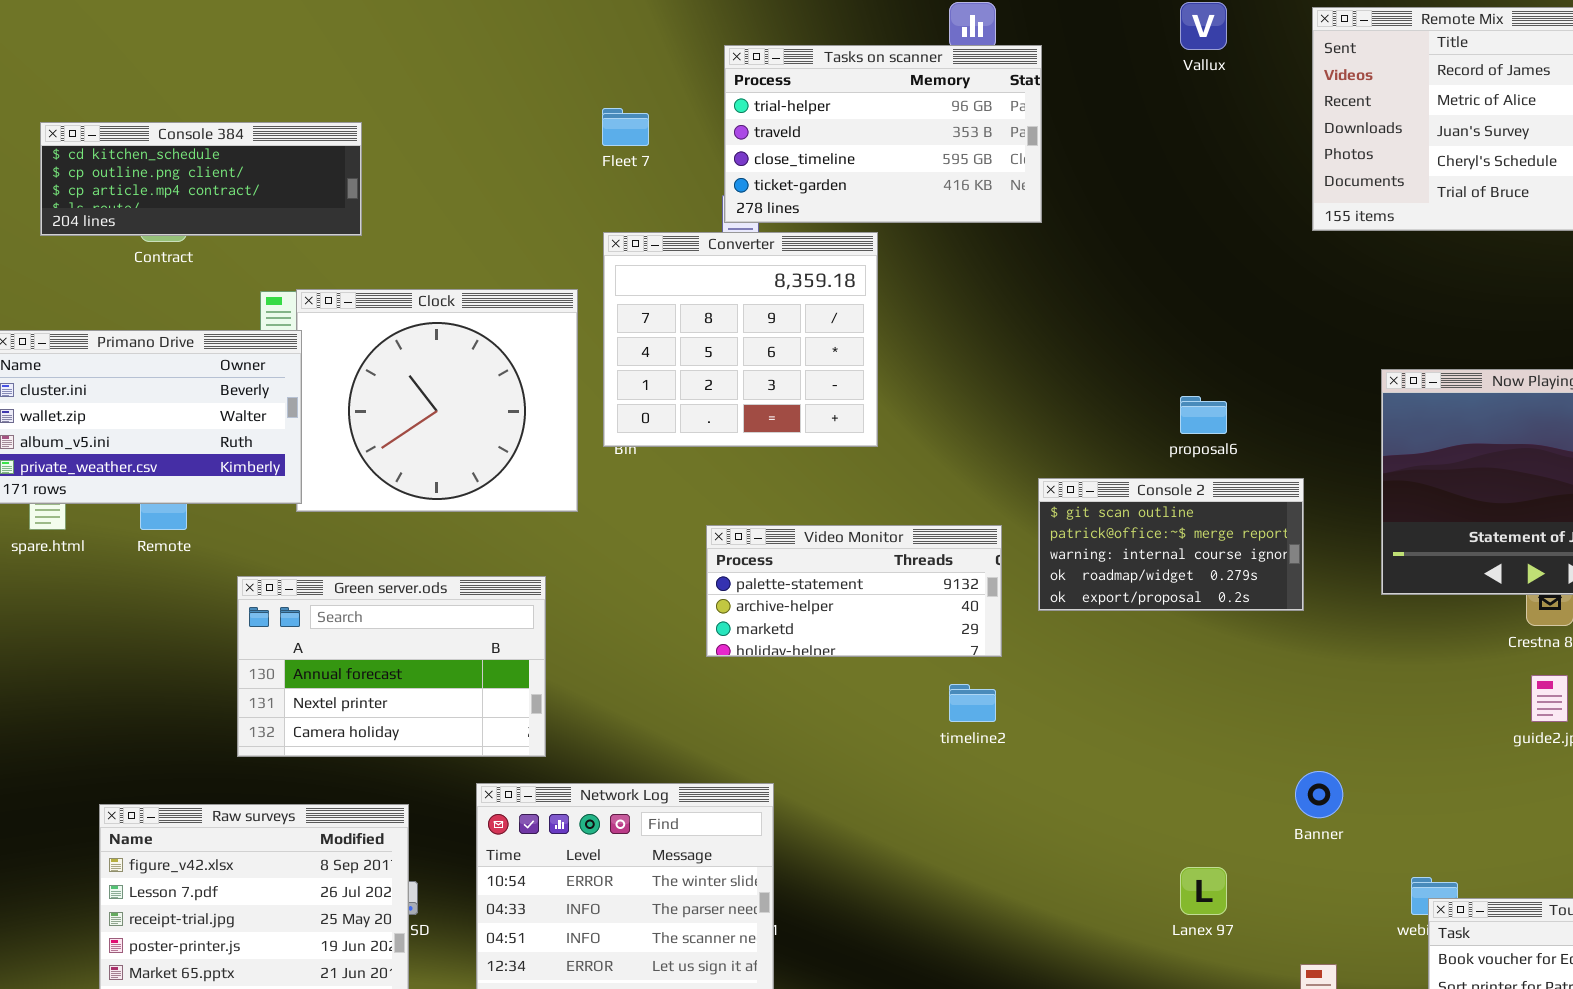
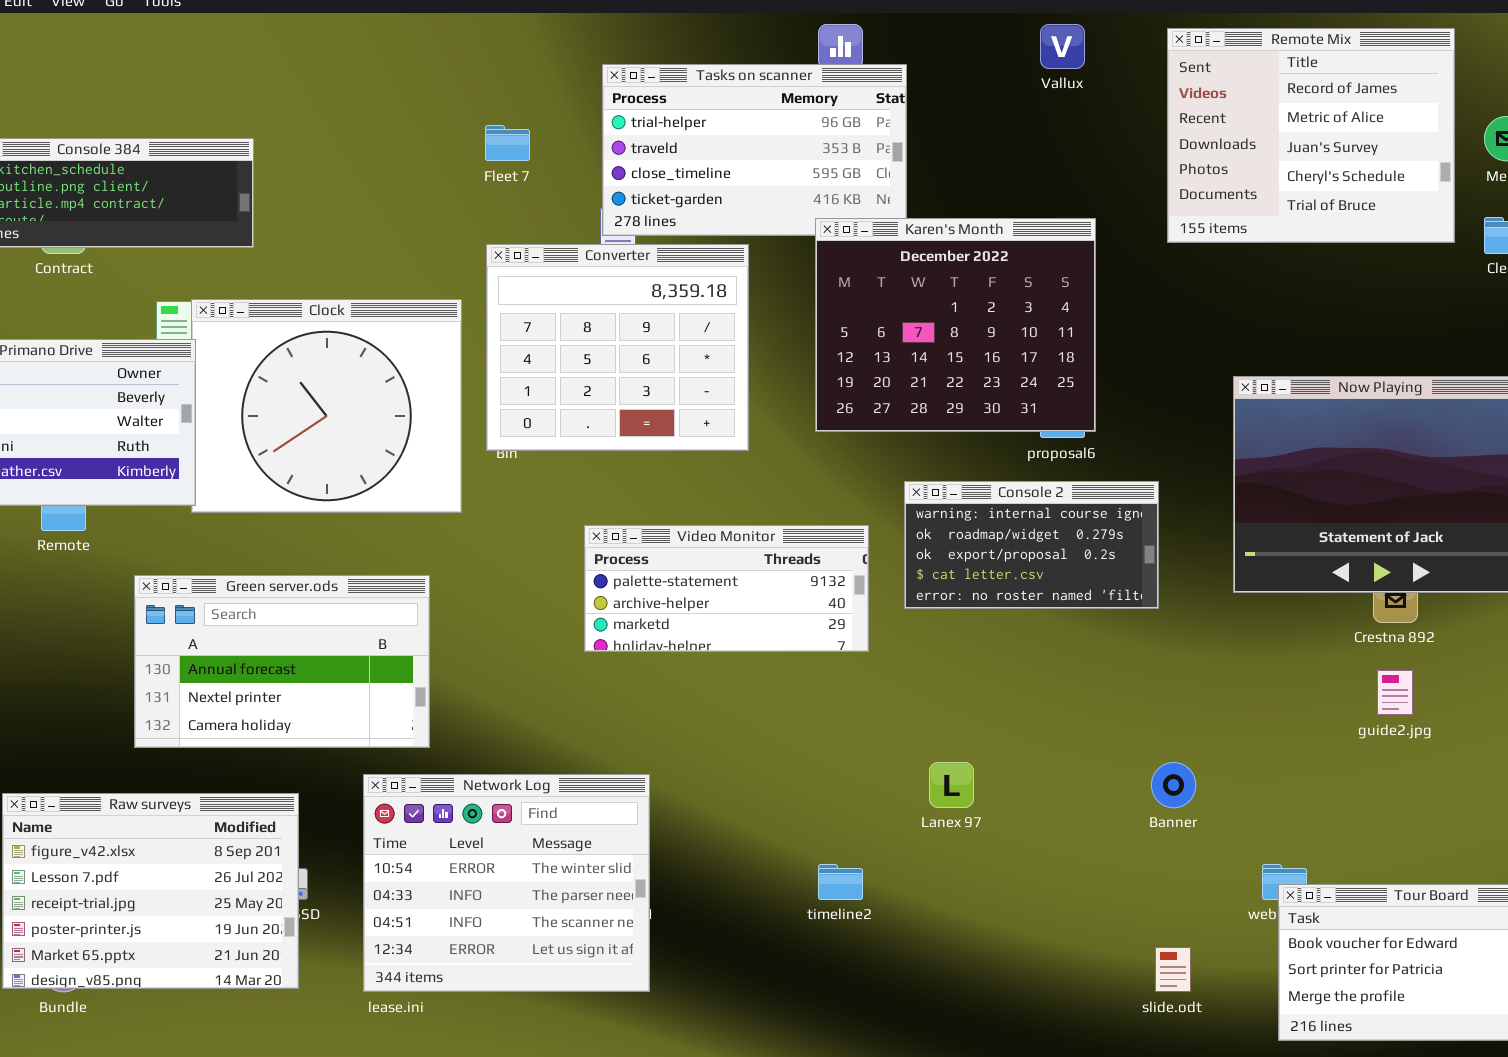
Karen's Month: none -> [815,218,1096,432], opened
Console 2: [1038,478,1304,611] -> [904,481,1159,609], scrolled down 2 rows
timeline2: [949,684,996,722] -> [818,864,863,900], moved
Lanex 97: [1180,867,1227,915] -> [929,762,974,808], moved

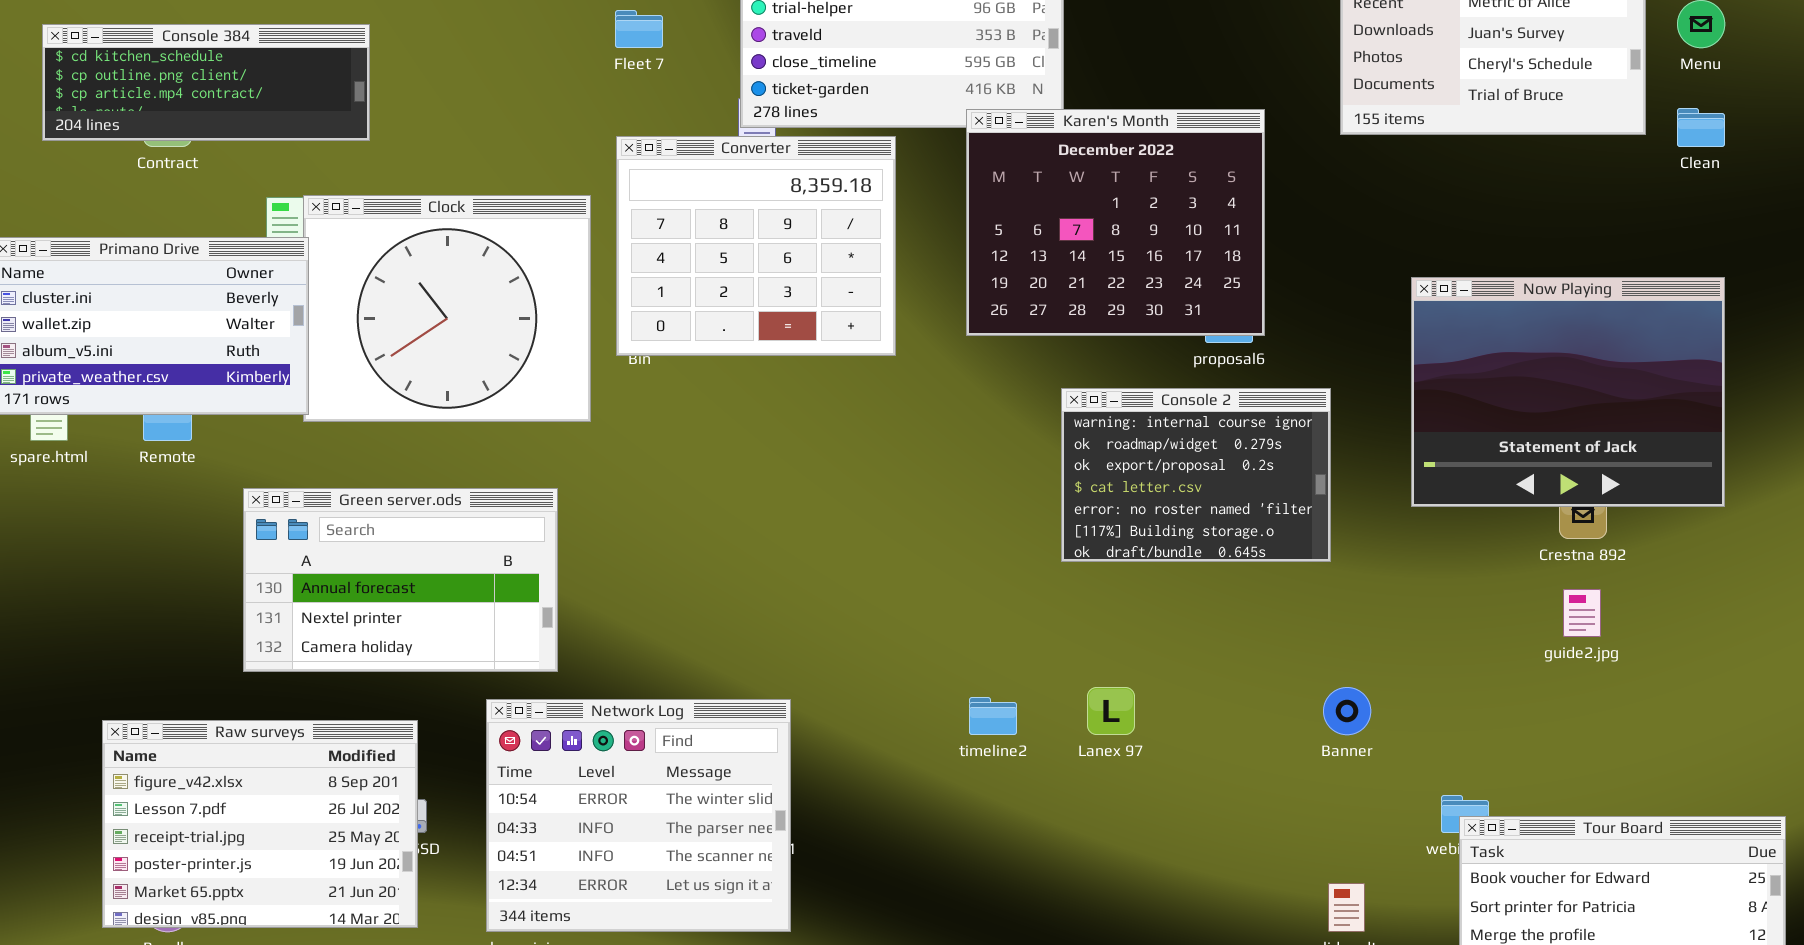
Console 2: [904,481,1159,609] -> [1061,388,1331,562], resized
Video Monitor: [584,525,869,652] -> none, closed
timeline2: [818,864,863,900] -> [969,697,1017,735], moved

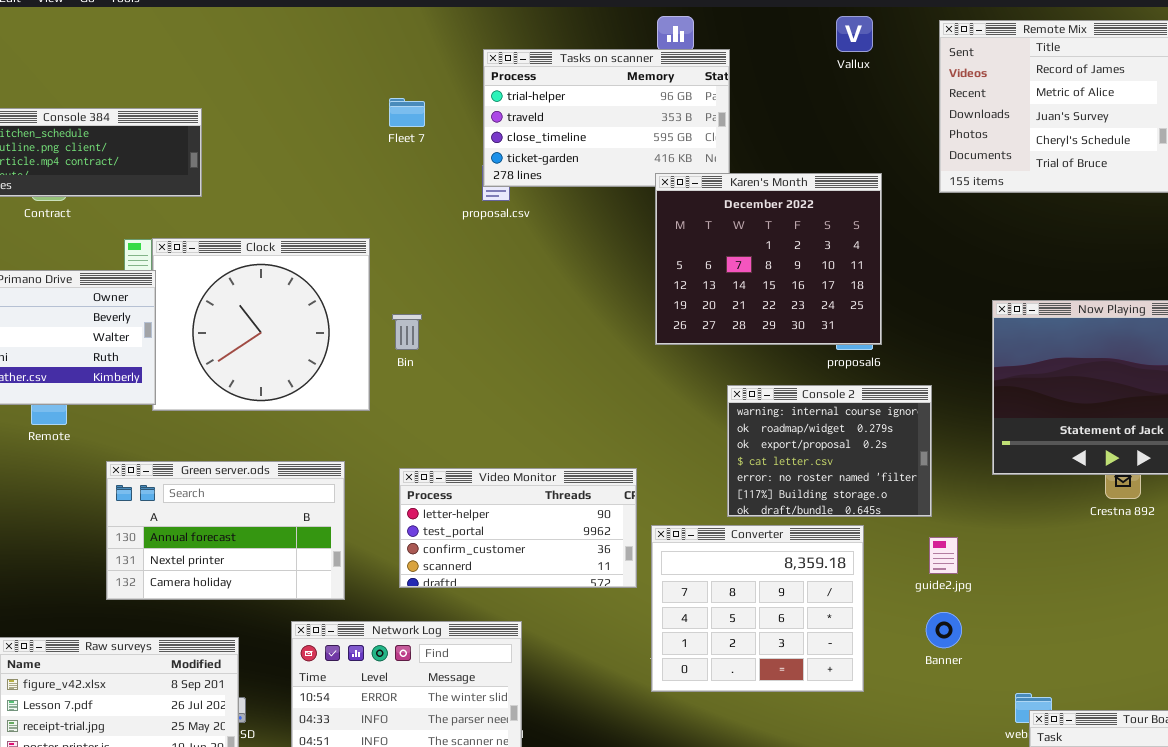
Converter: [616,136,896,356] -> [651,525,864,692], moved
Video Monitor: none -> [399,468,637,588], opened
guide2.jpg: [1563,589,1601,637] -> [929,537,958,574], moved

